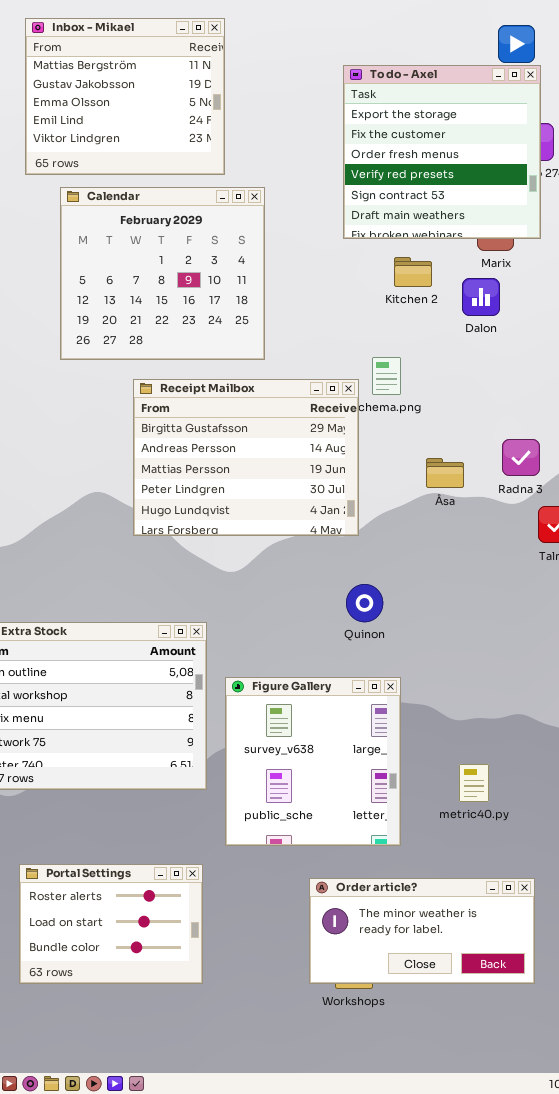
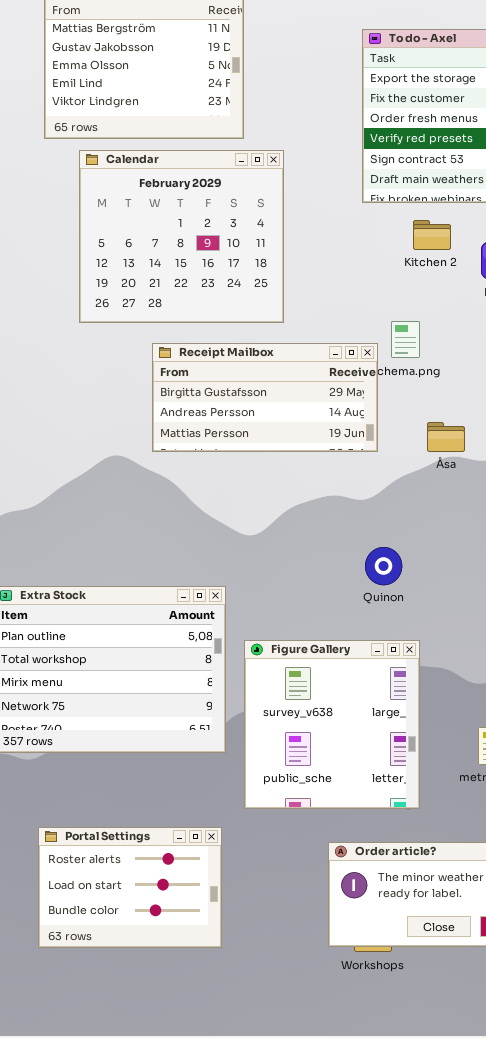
Receipt Mailbox: [133,379,359,536] -> [152,343,378,452], resized
Åsa: [426,458,464,488] -> [427,422,465,452], moved

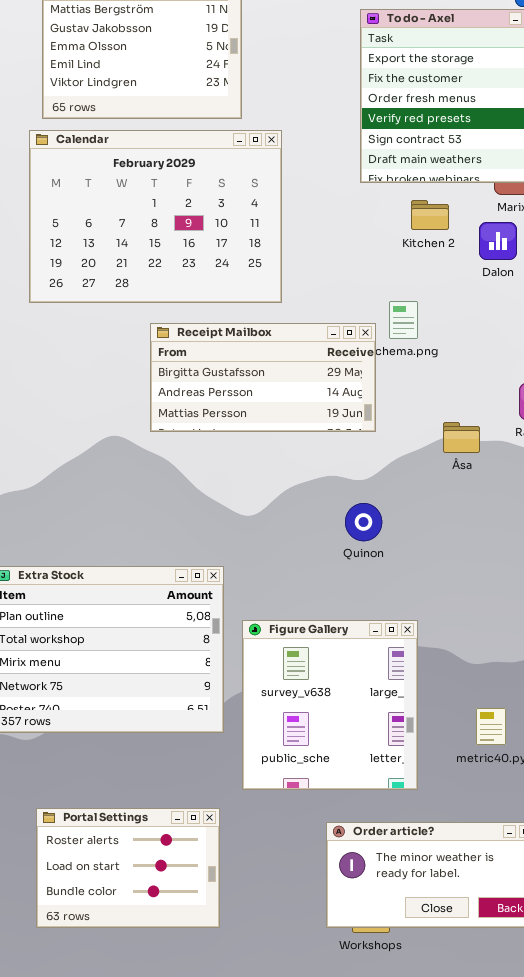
Calendar: [79,150,284,323] -> [29,130,282,303], resized
Åsa: [427,422,465,452] -> [443,422,480,453], moved
Quinon: [365,547,402,585] -> [345,503,382,541], moved

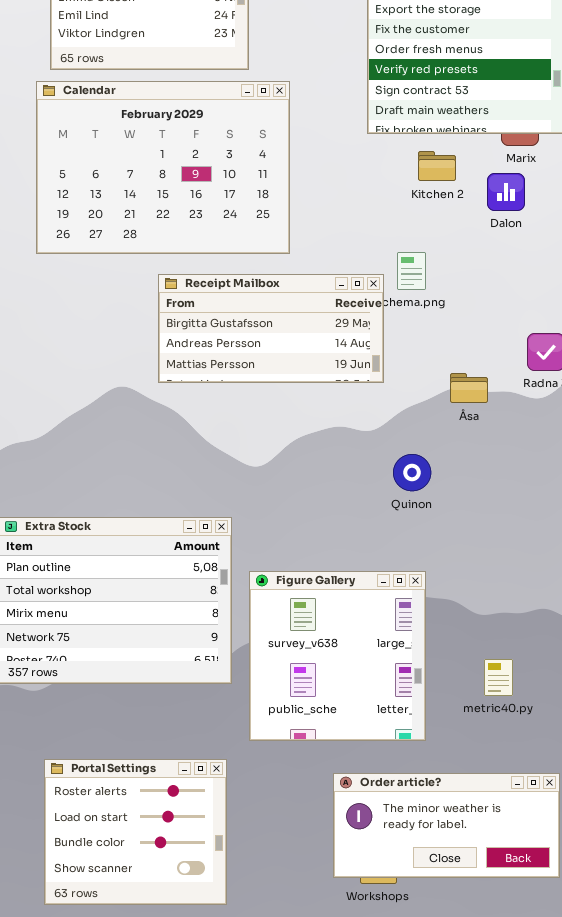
Quinon: [345,503,382,541] -> [393,454,431,491], moved
Portal Settings: [36,808,220,928] -> [44,759,227,905], resized

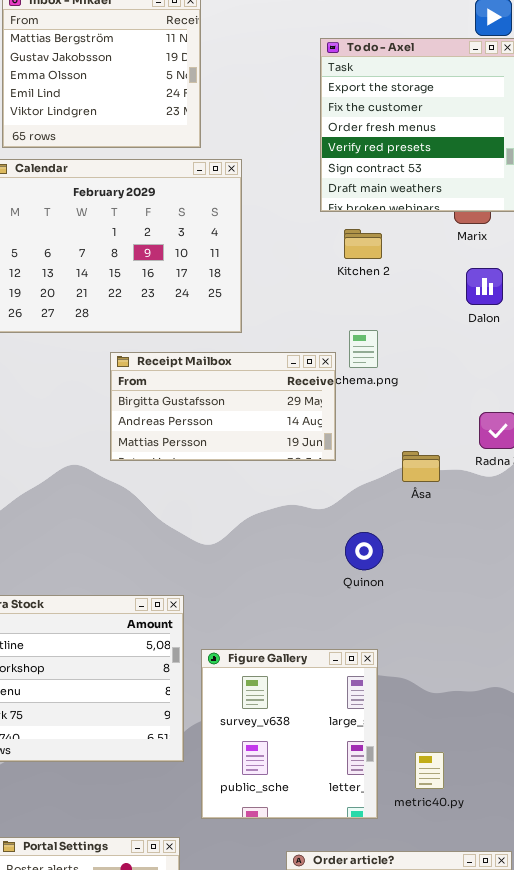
Kitchen 2: [418,151,456,181] -> [344,229,382,259], moved
Dalon: [487,173,525,211] -> [466,268,503,305], moved
metric40.py: [484,659,513,696] -> [415,752,444,789], moved

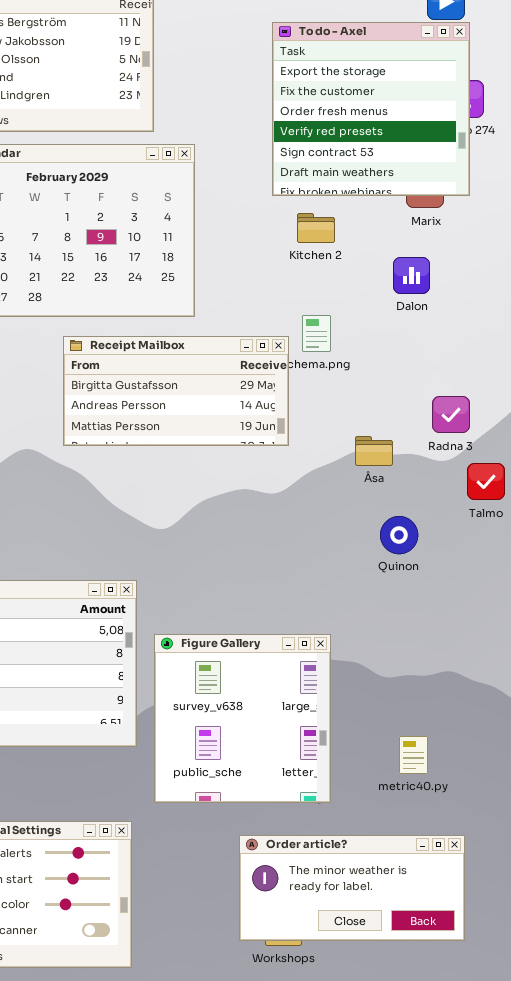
Dalon: [466,268,503,305] -> [393,257,430,294], moved
Quinon: [345,532,383,570] -> [380,516,418,554], moved
metric40.py: [415,752,444,789] -> [399,736,428,774], moved

